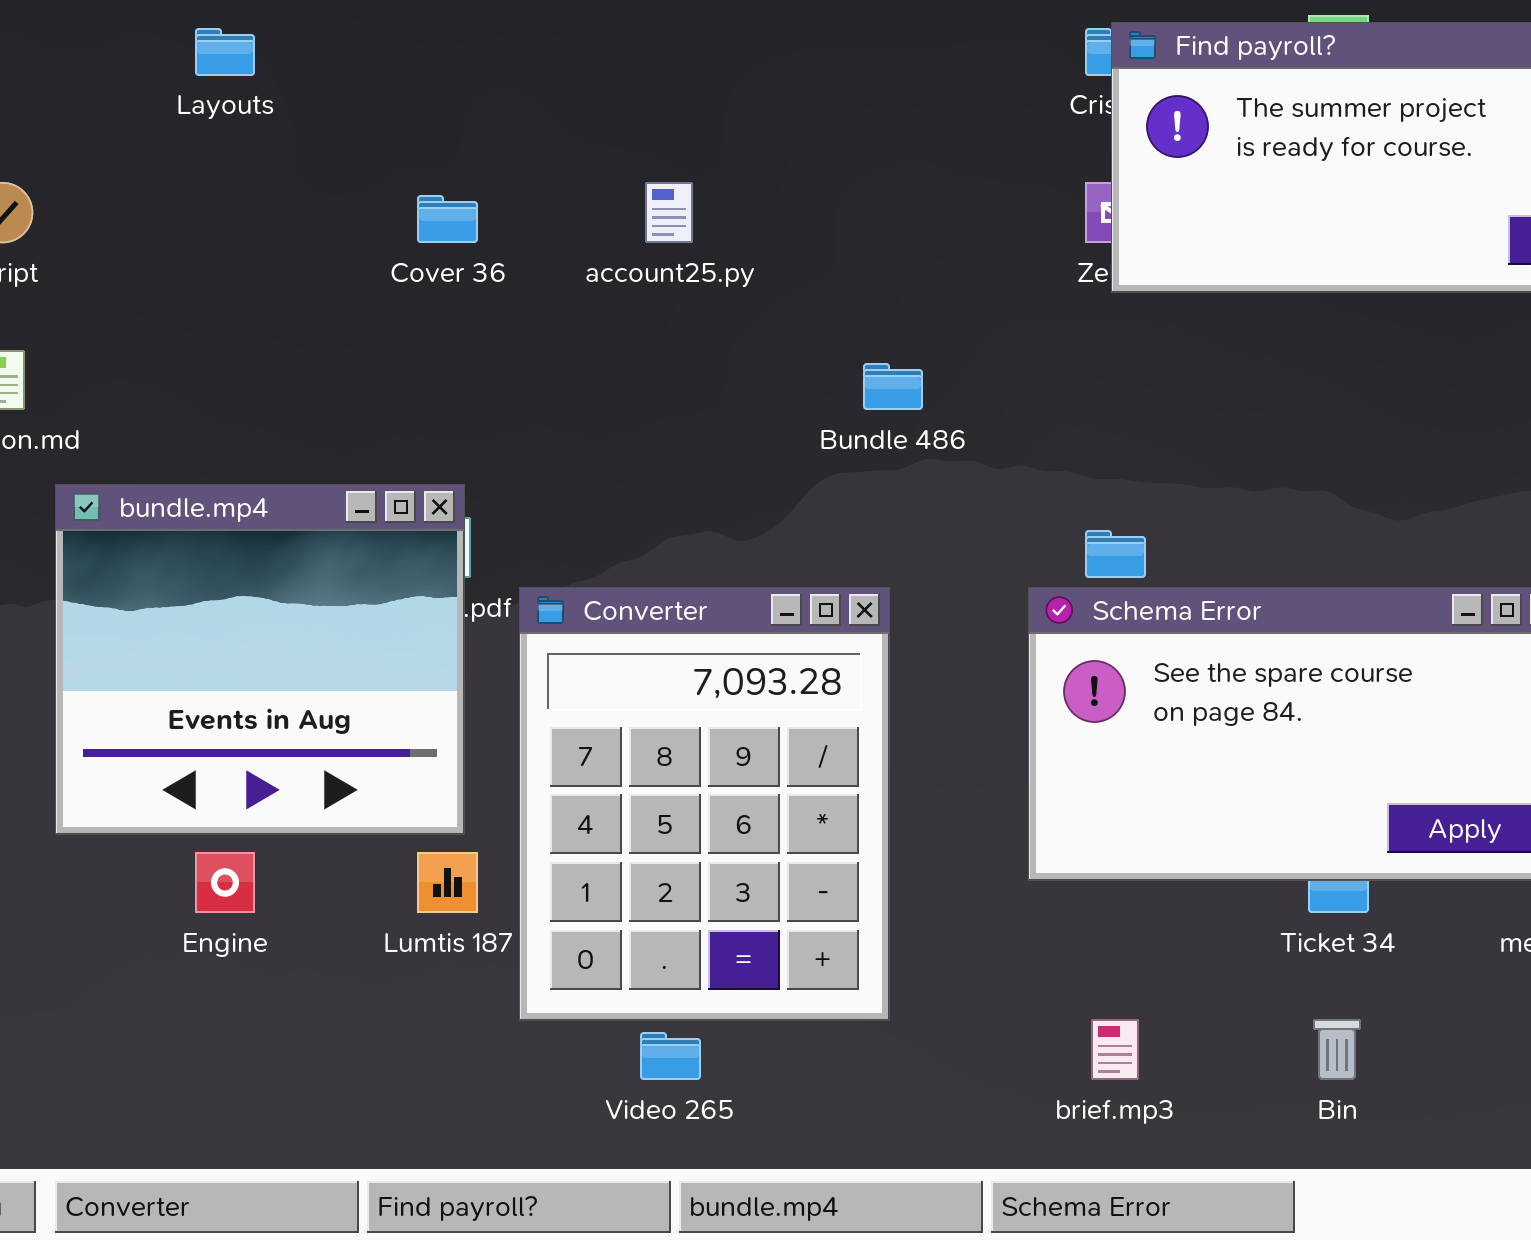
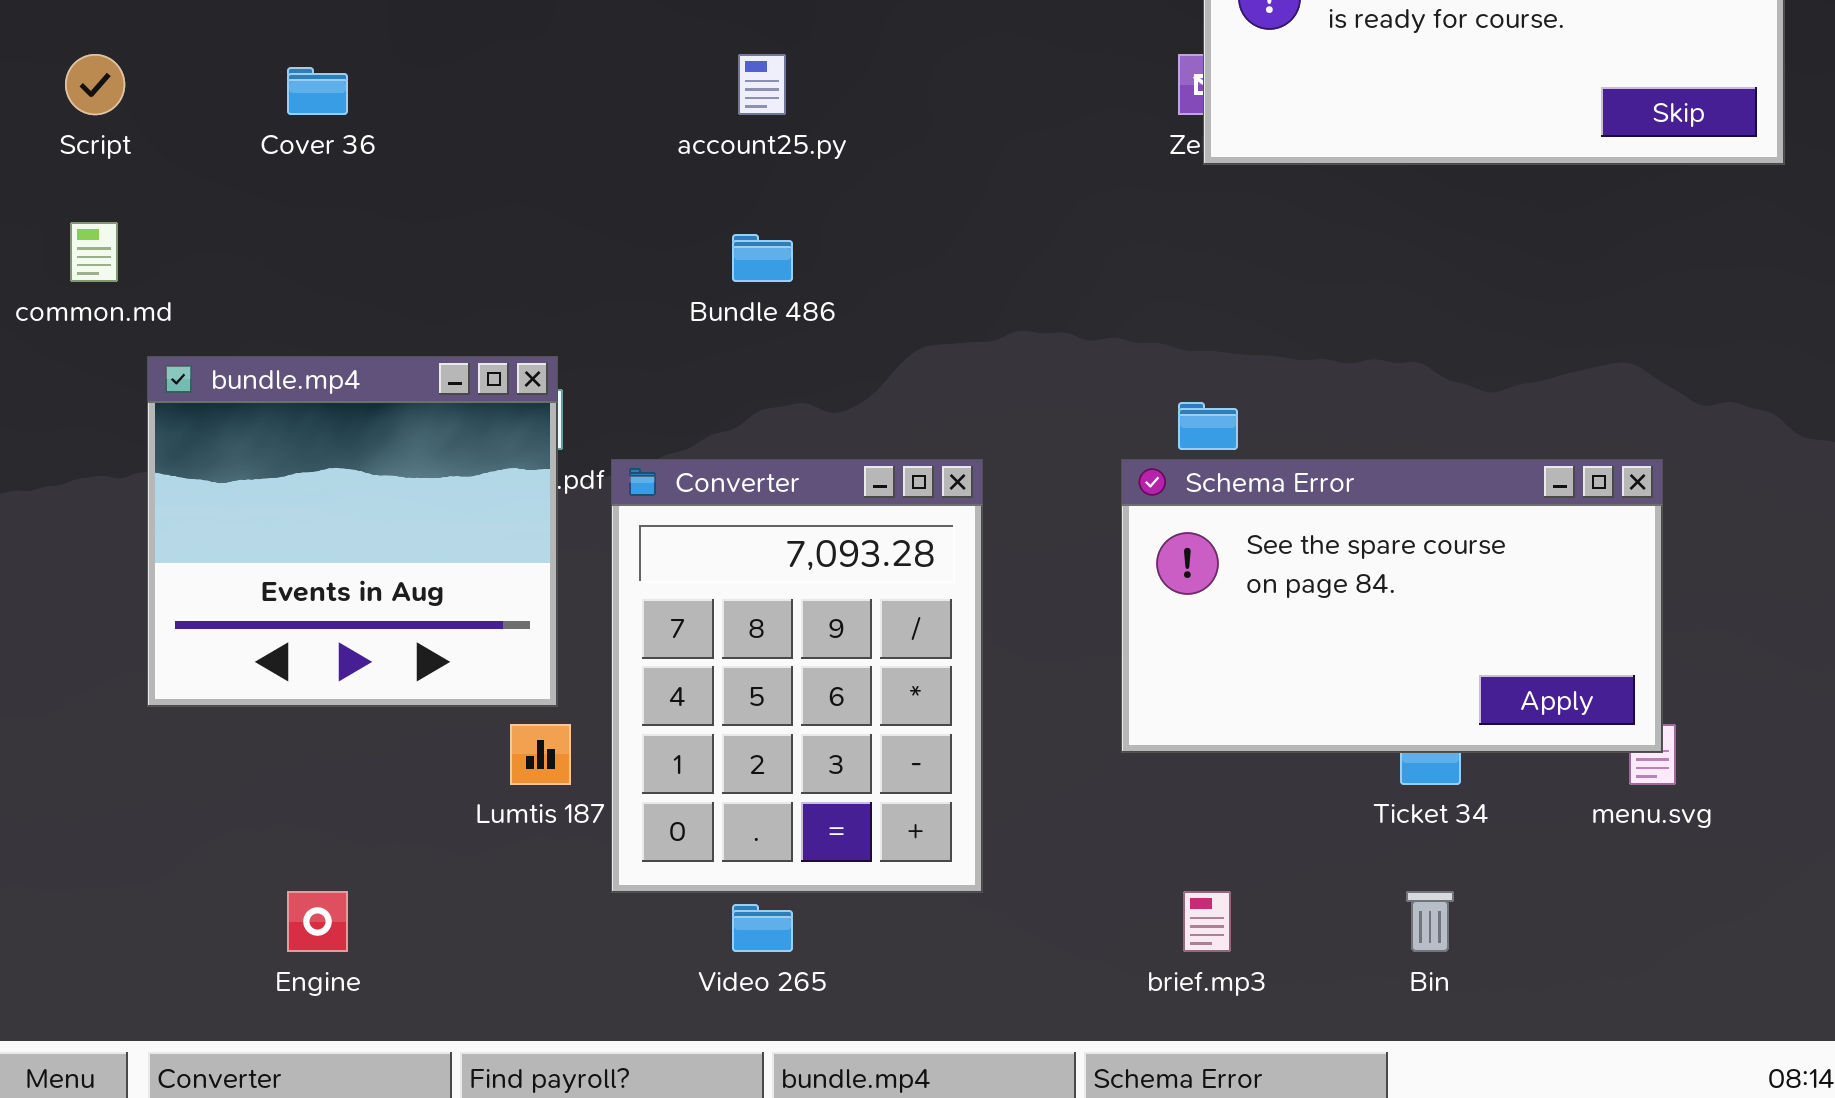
Cover 36: [417,195,478,243] -> [287,67,348,115], moved
Bundle 486: [863,363,923,410] -> [732,234,793,282], moved
Engine: [195,852,255,913] -> [287,891,348,952], moved

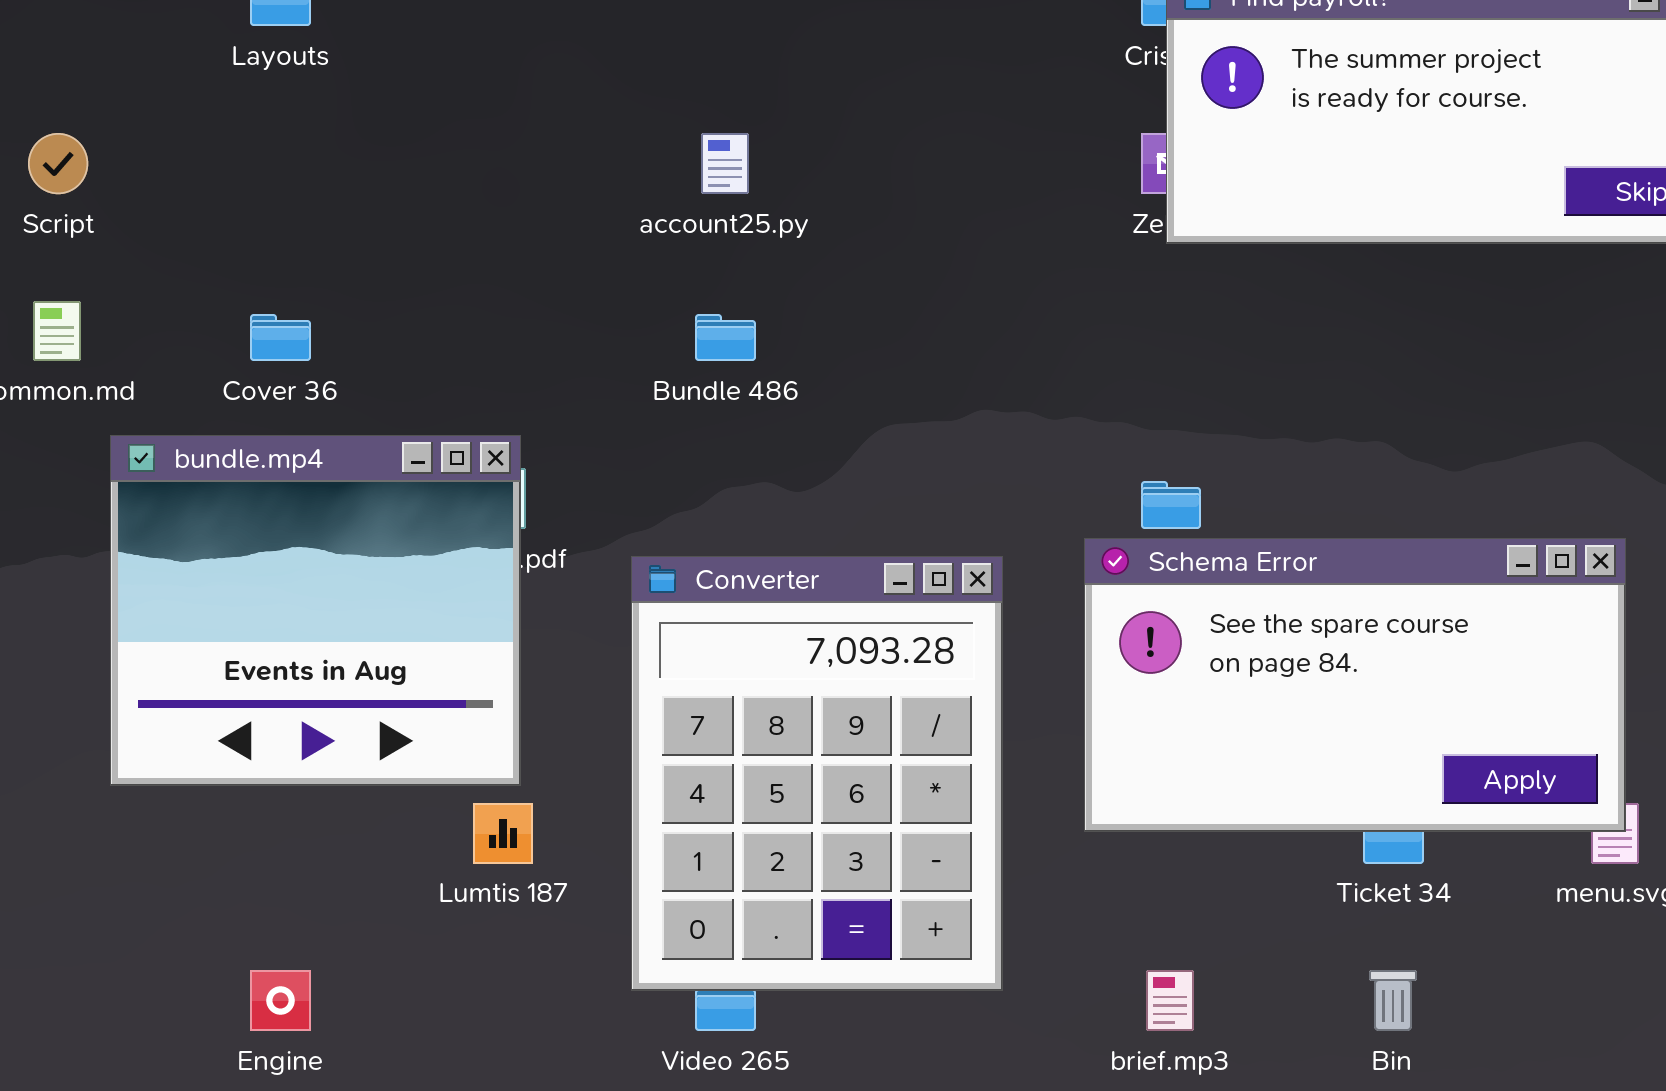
Cover 36: [287,67,348,115] -> [250,314,311,361], moved
Converter: [611,459,983,893] -> [631,556,1003,991], moved

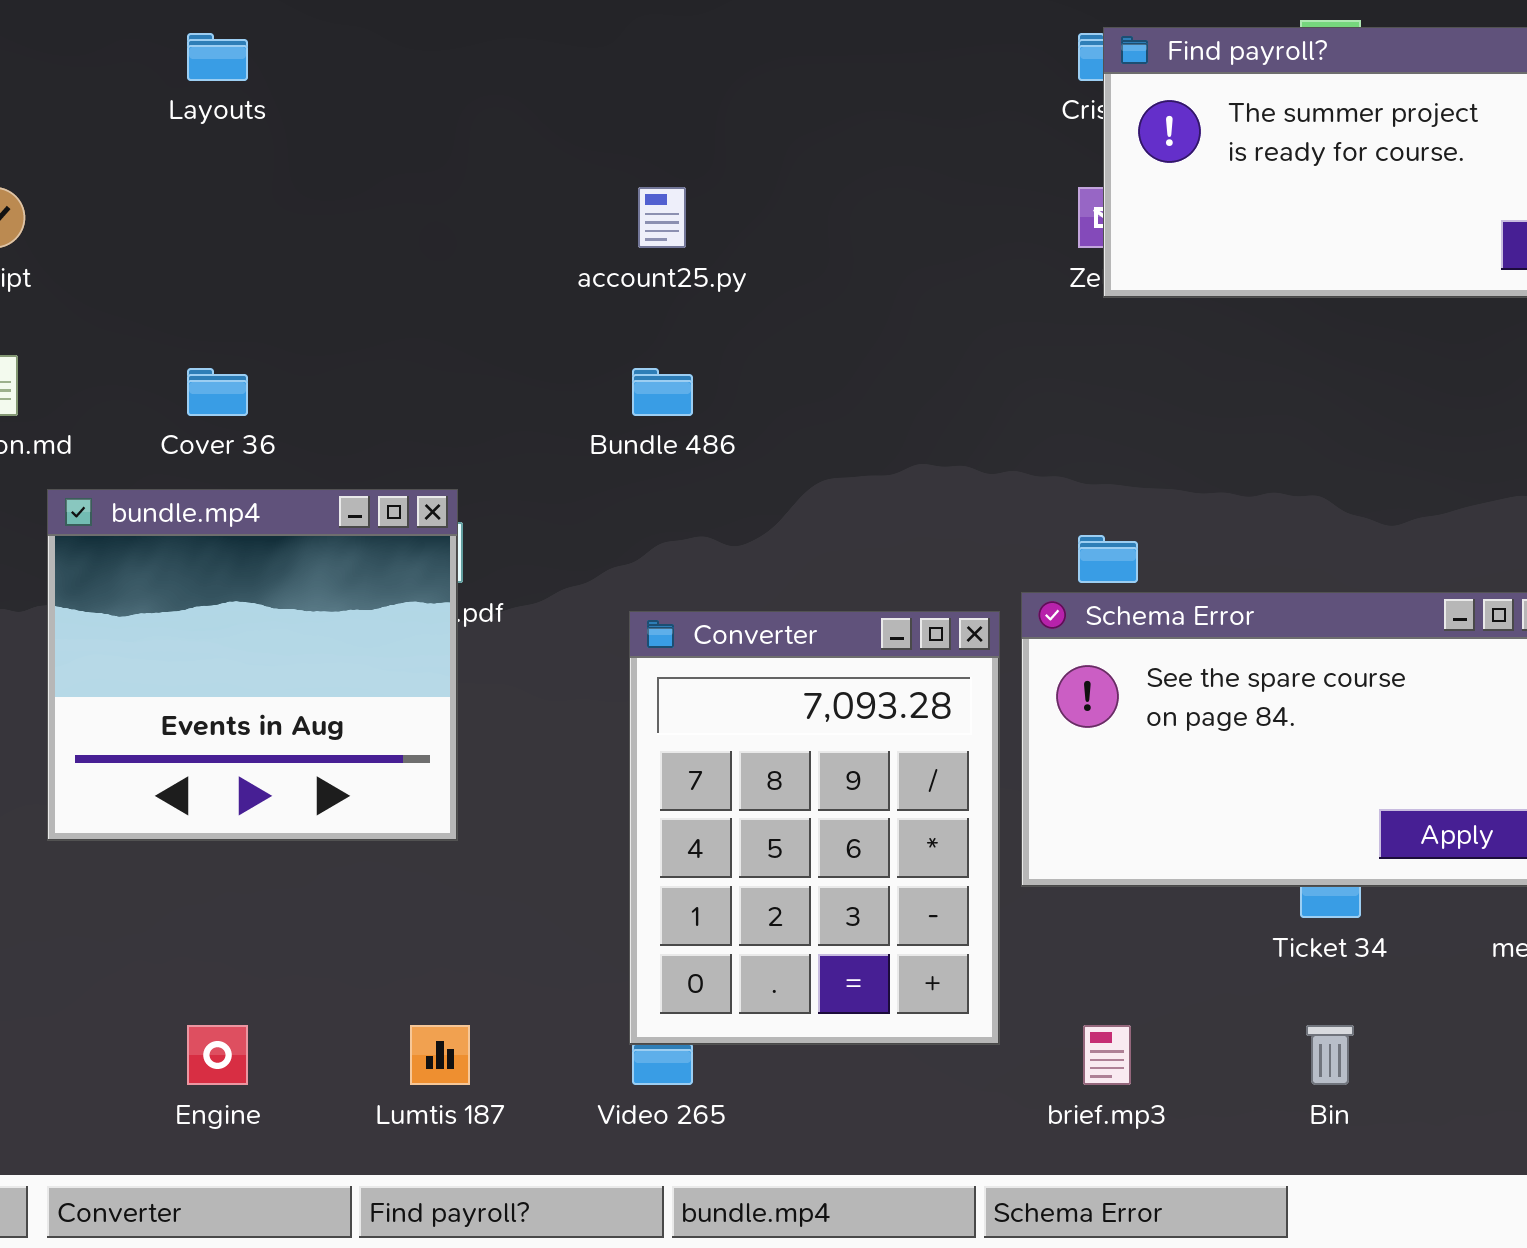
Converter: [631,556,1003,991] -> [629,611,1000,1045], moved
Lumtis 187: [473,803,533,864] -> [410,1025,470,1085], moved

